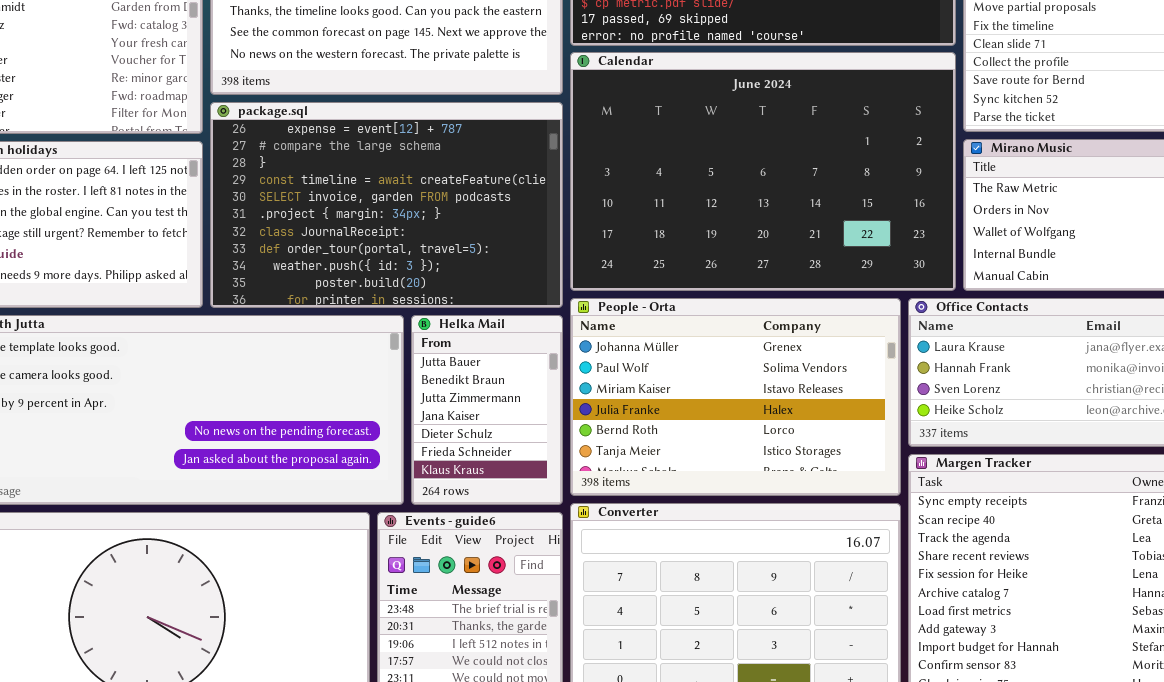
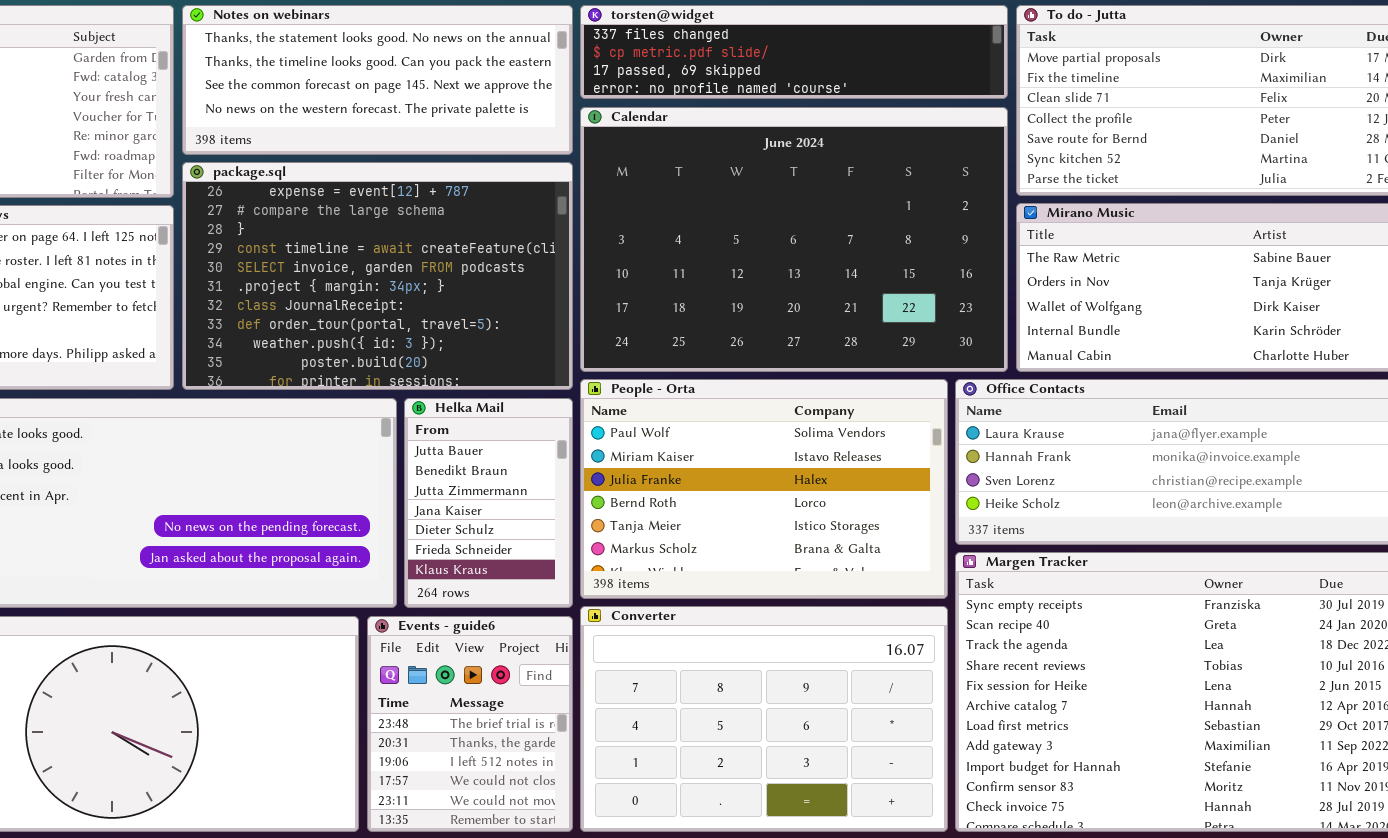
People - Orta: [570,298,901,496] -> [580,379,948,599], scrolled down 1 row

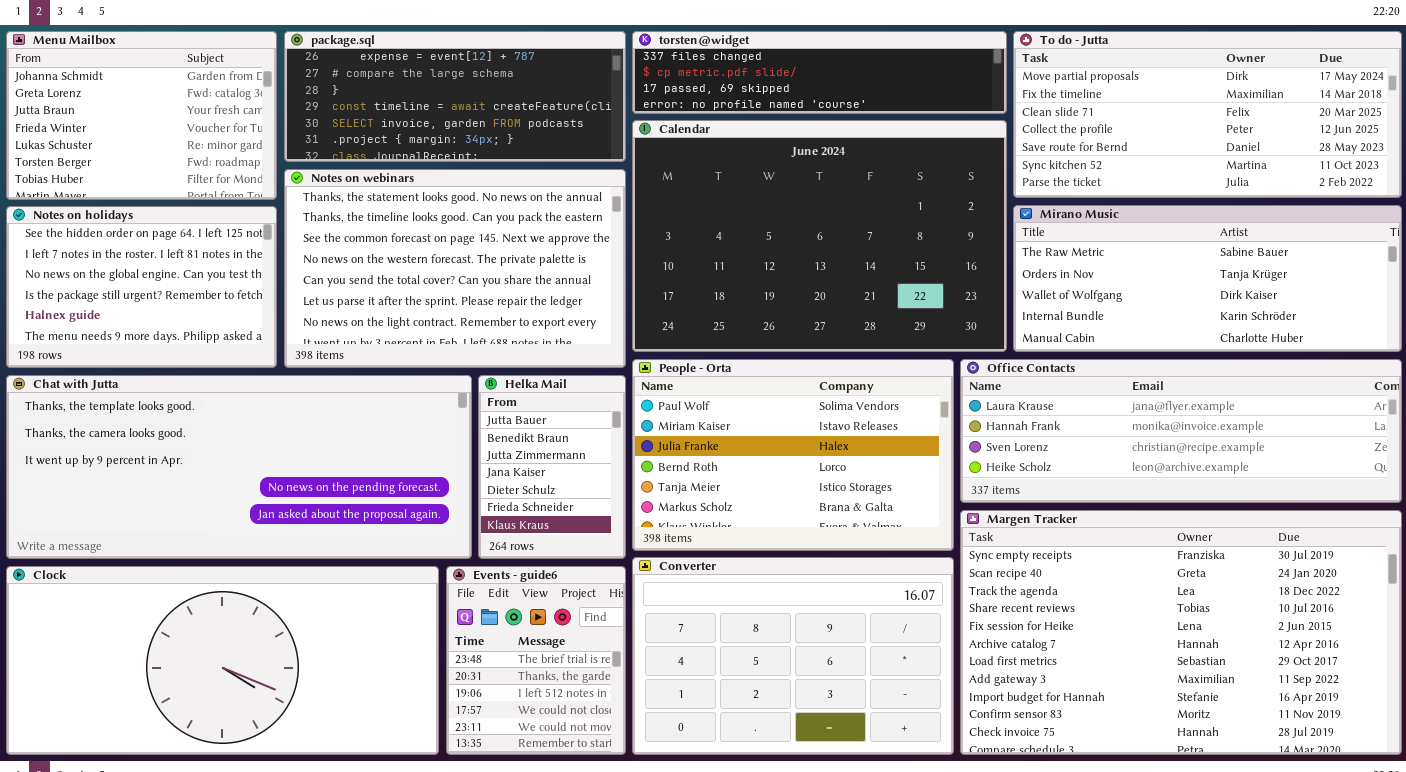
Notes on webinars: [182,5,573,155] -> [284,169,626,368], moved, resized
package.sql: [182,162,573,390] -> [284,31,626,162], moved, resized

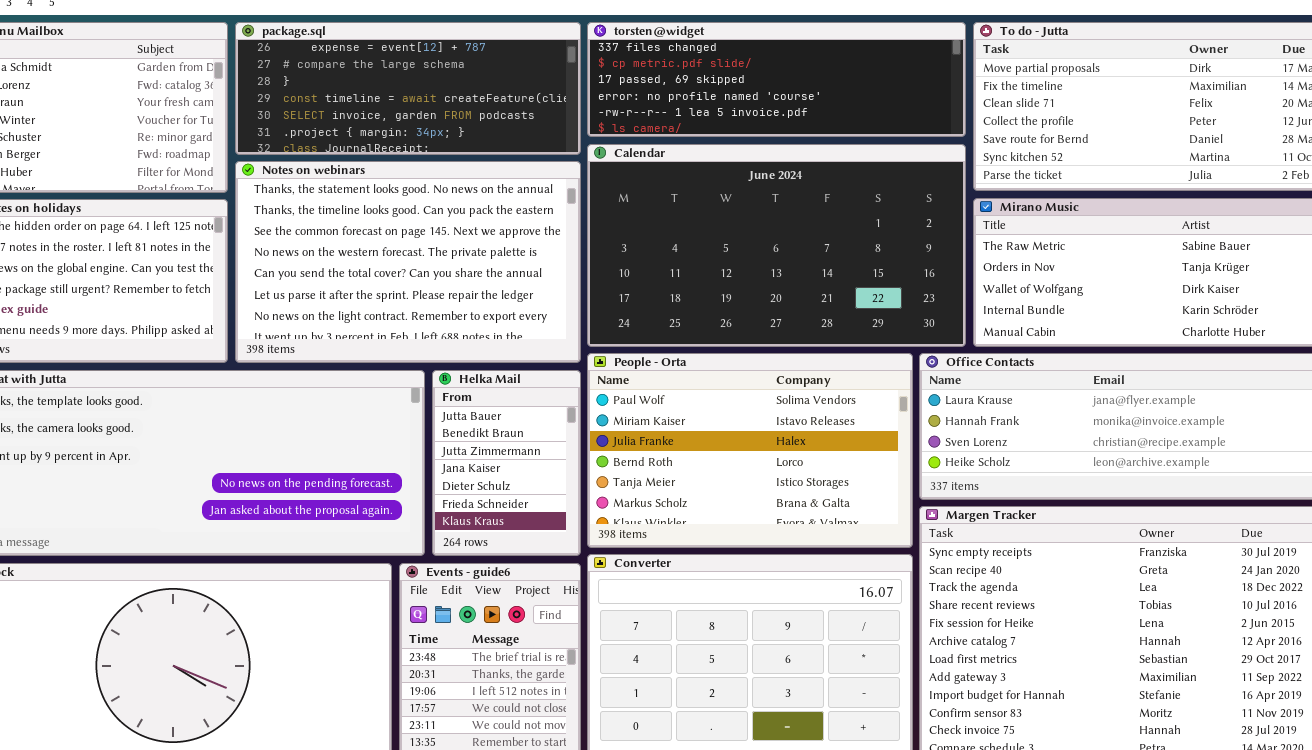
torsten@widget: [632,31,1007,114] -> [587,22,966,137], resized
Calendar: [632,120,1007,352] -> [587,144,966,347], resized

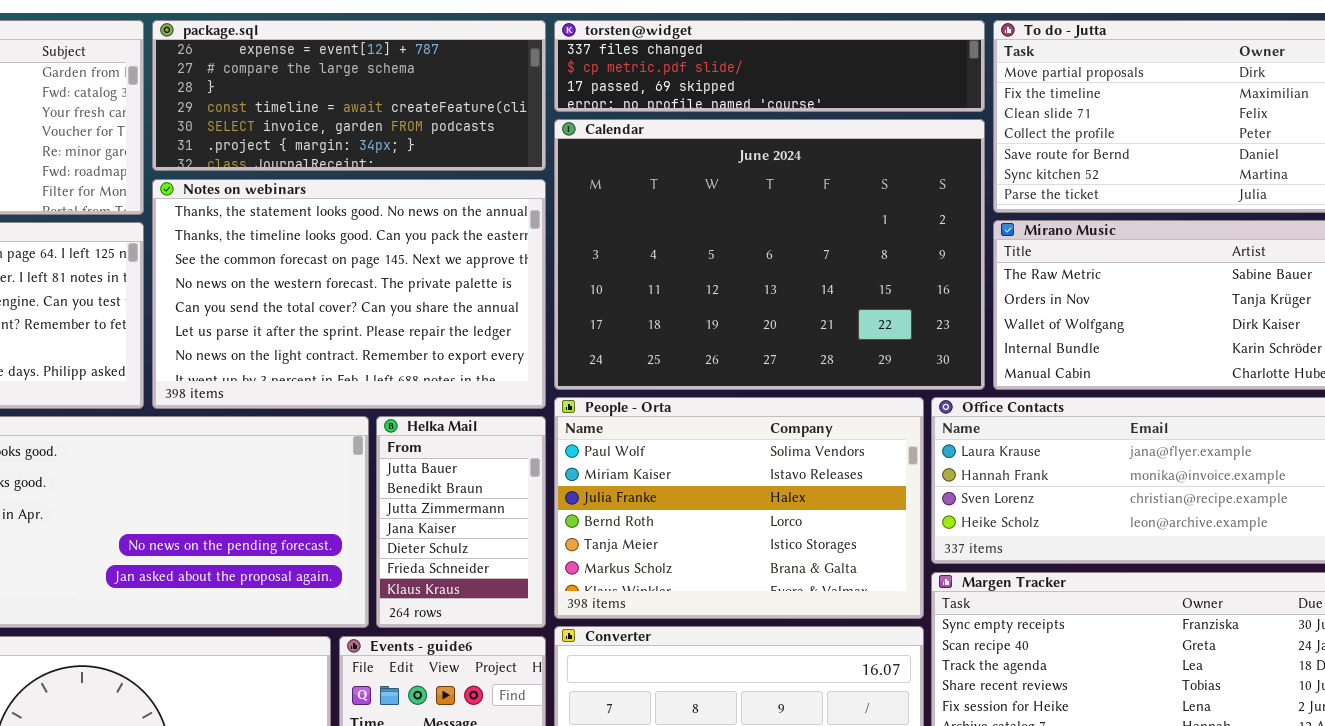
torsten@widget: [587,22,966,137] -> [554,20,985,112], resized
Calendar: [587,144,966,347] -> [554,119,985,390], resized

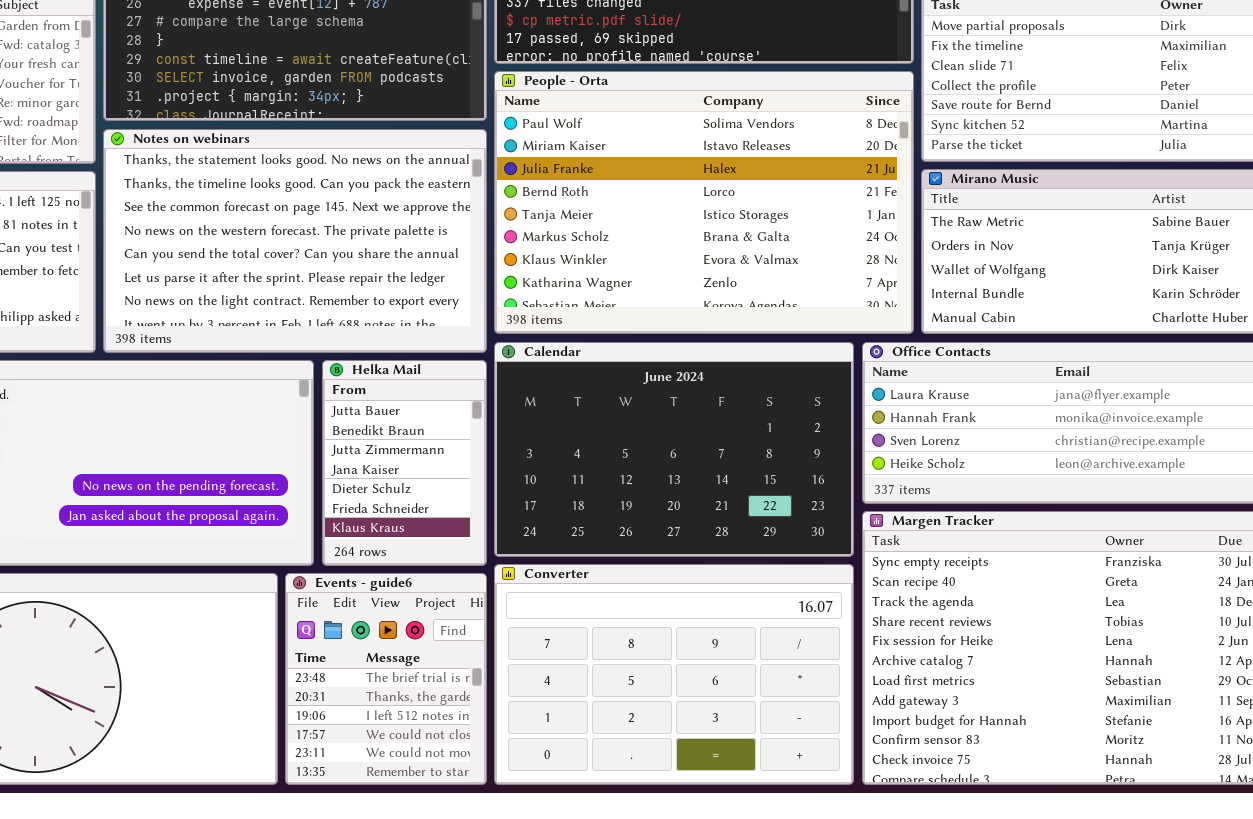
Calendar: [554,119,985,390] -> [494,342,854,557], moved, resized
People - Orta: [554,397,924,619] -> [494,71,914,334], moved, resized

